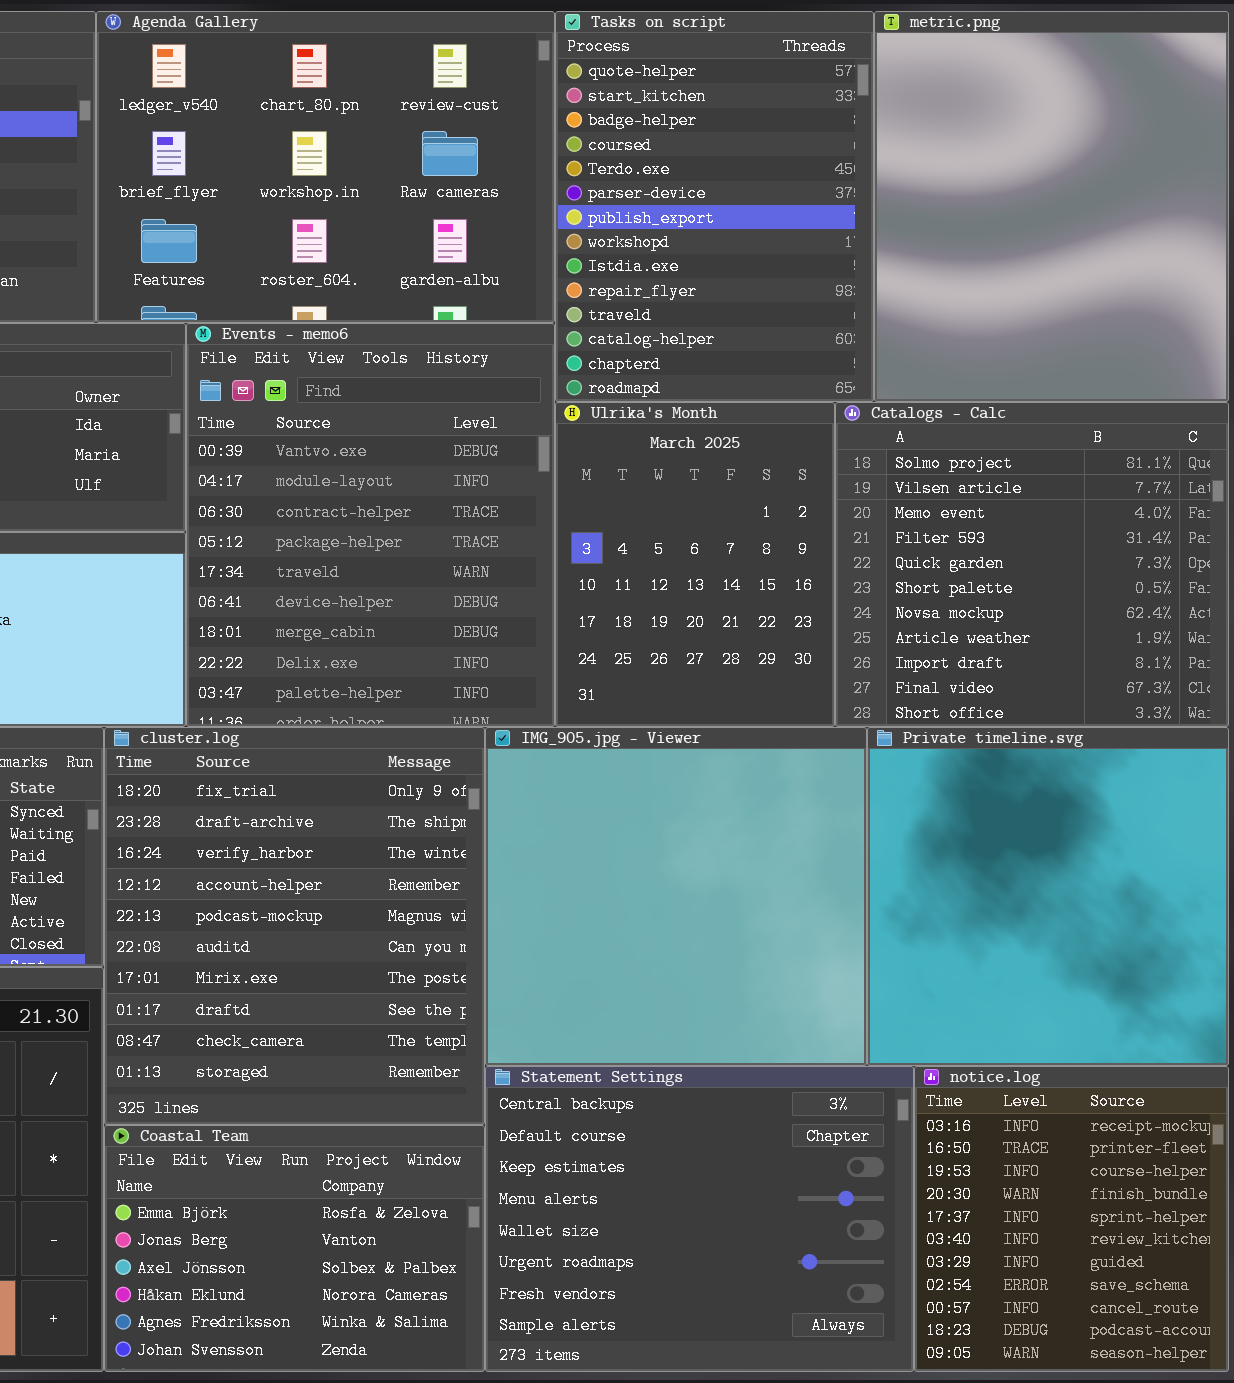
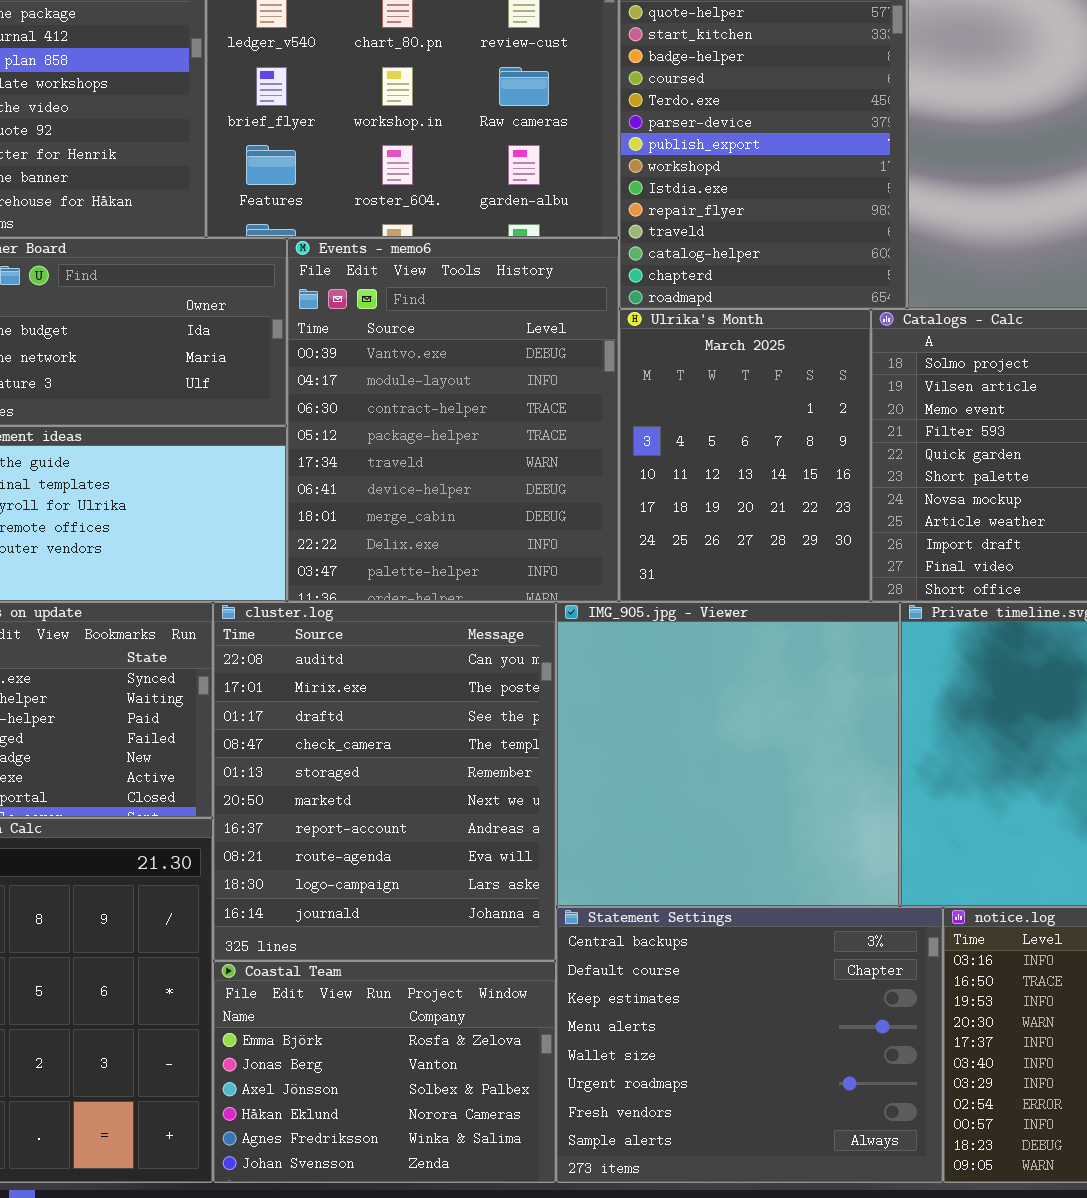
cluster.log: [104,727,485,1125] -> [213,602,556,961], scrolled down 5 rows

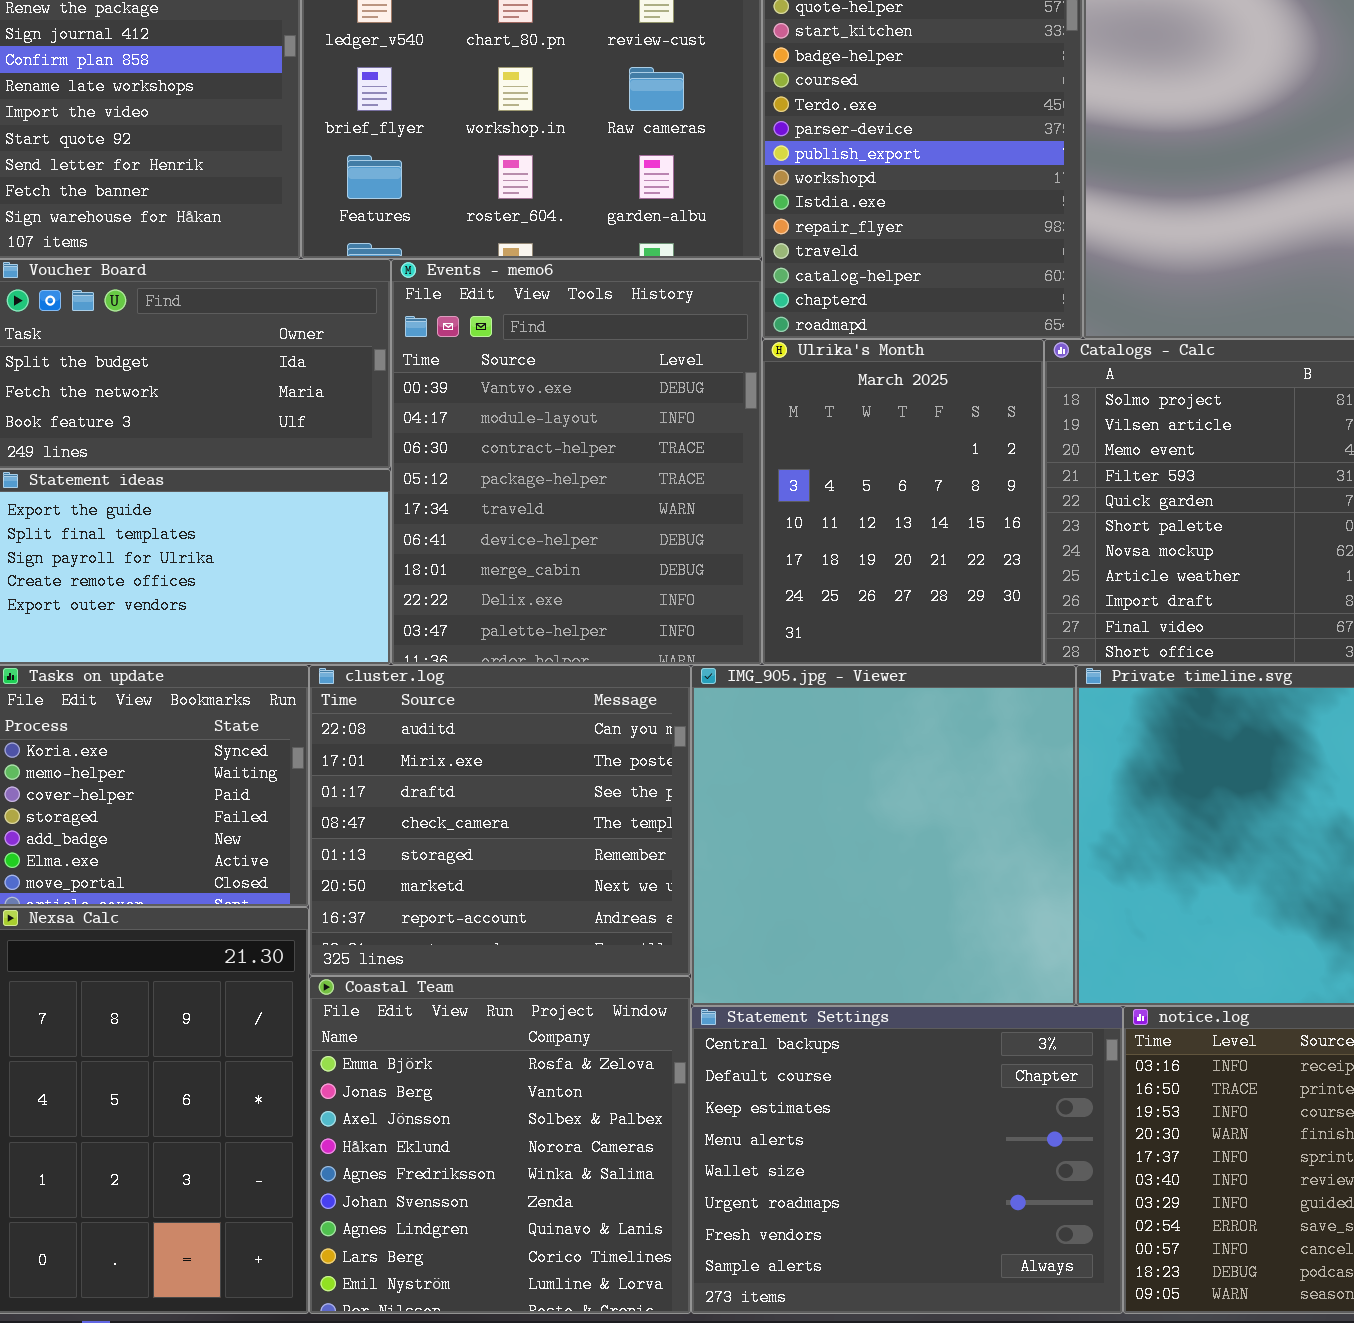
cluster.log: [213,602,556,961] -> [309,665,691,976], resized
Coastal Team: [213,961,556,1183] -> [309,976,691,1314], resized

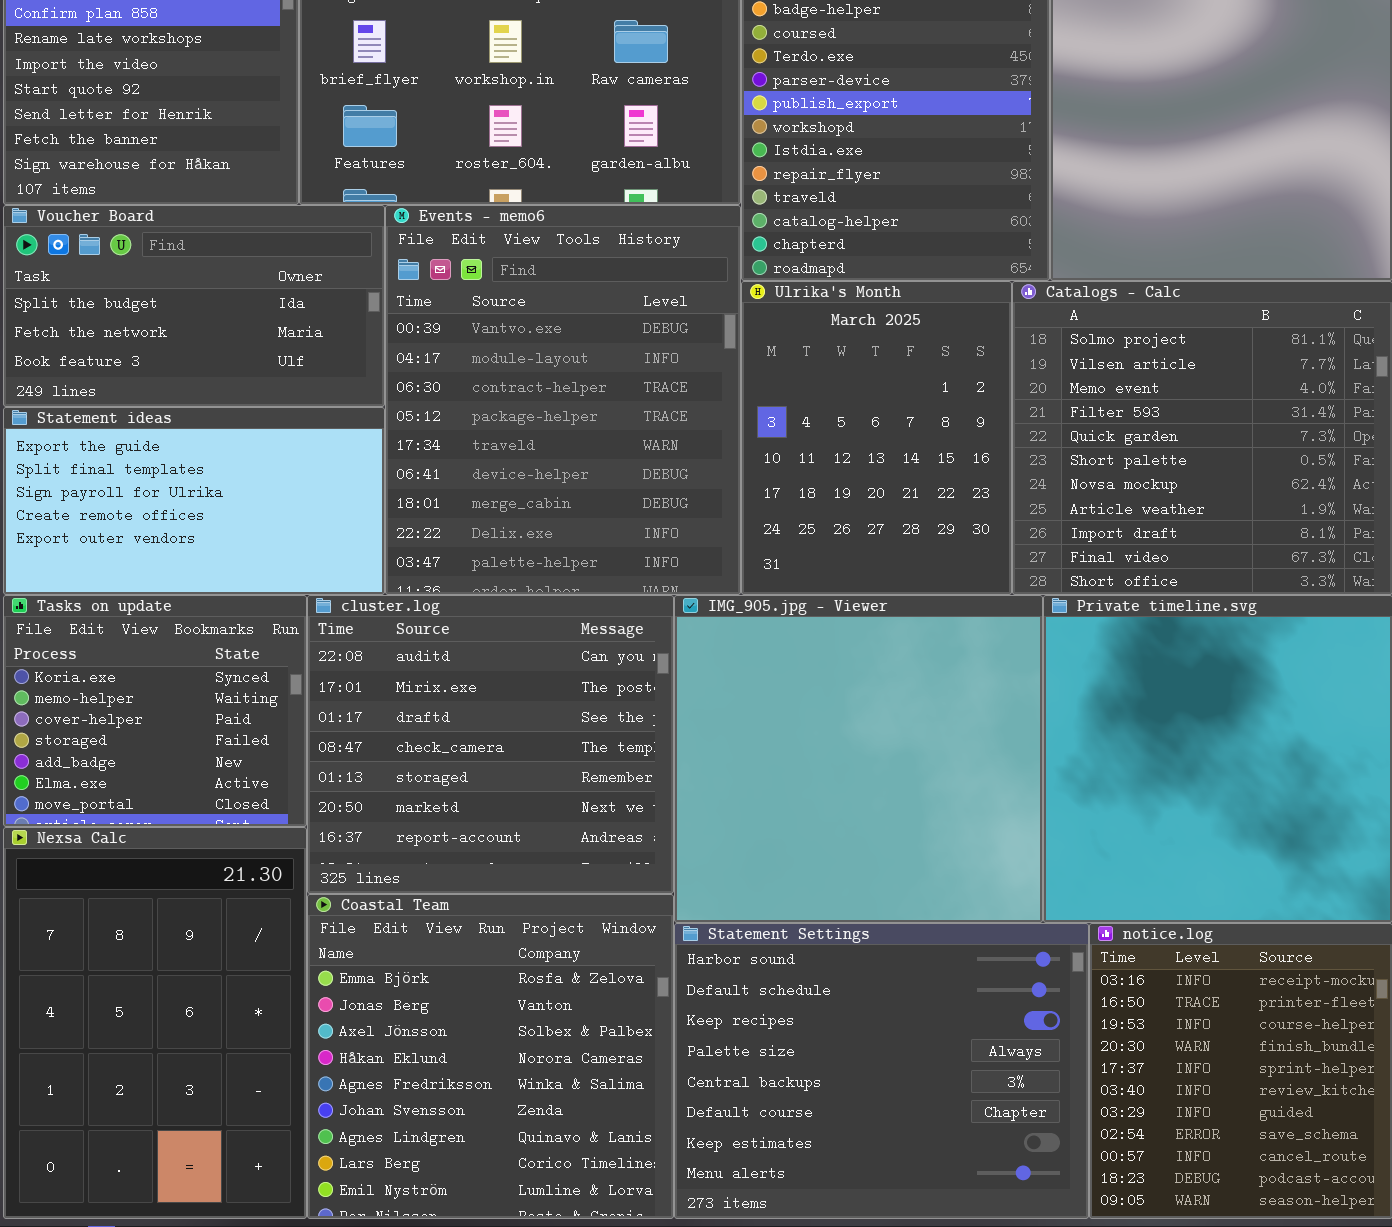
Statement Settings: [691,1006,1123,1314] -> [674,923,1089,1219], scrolled up 4 rows

